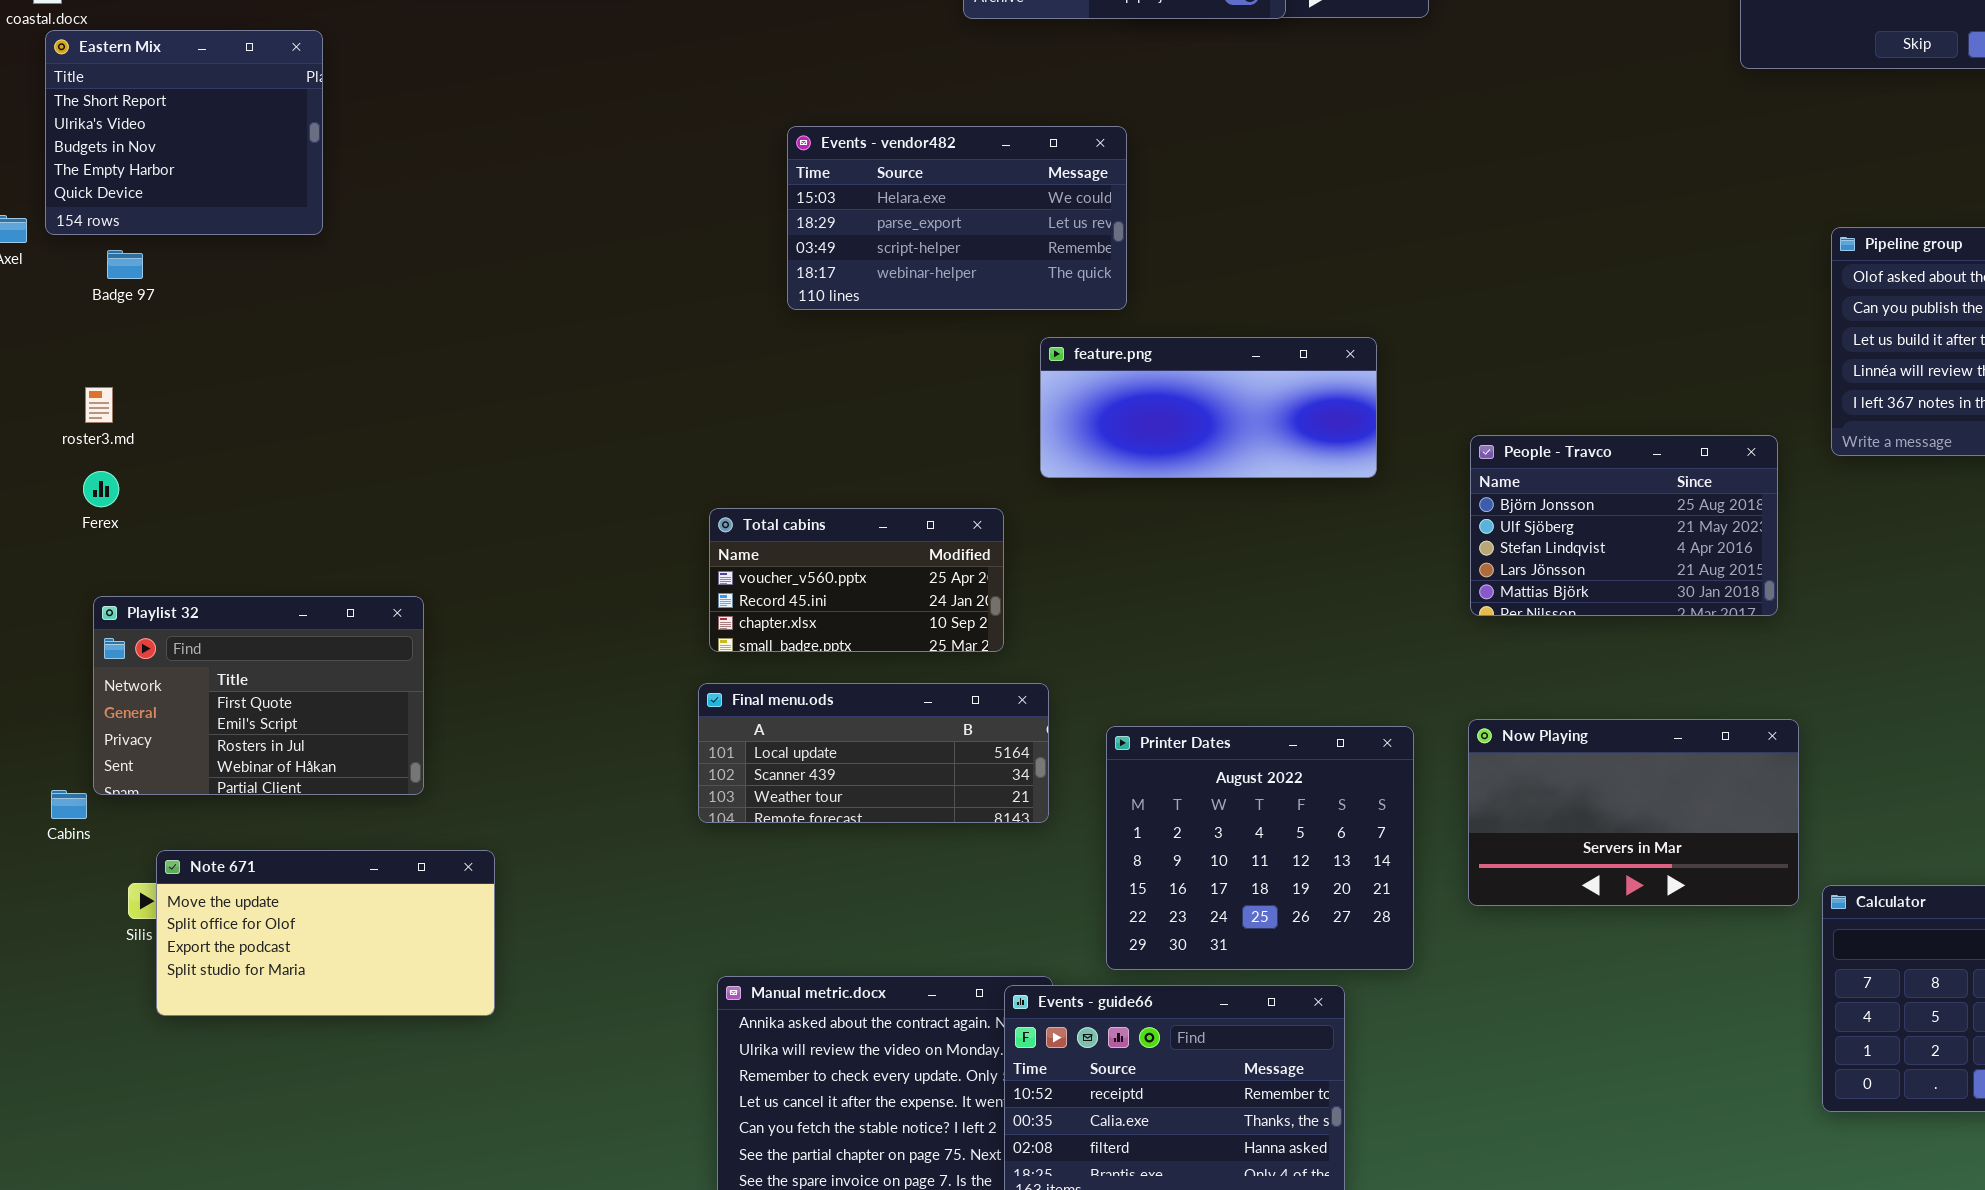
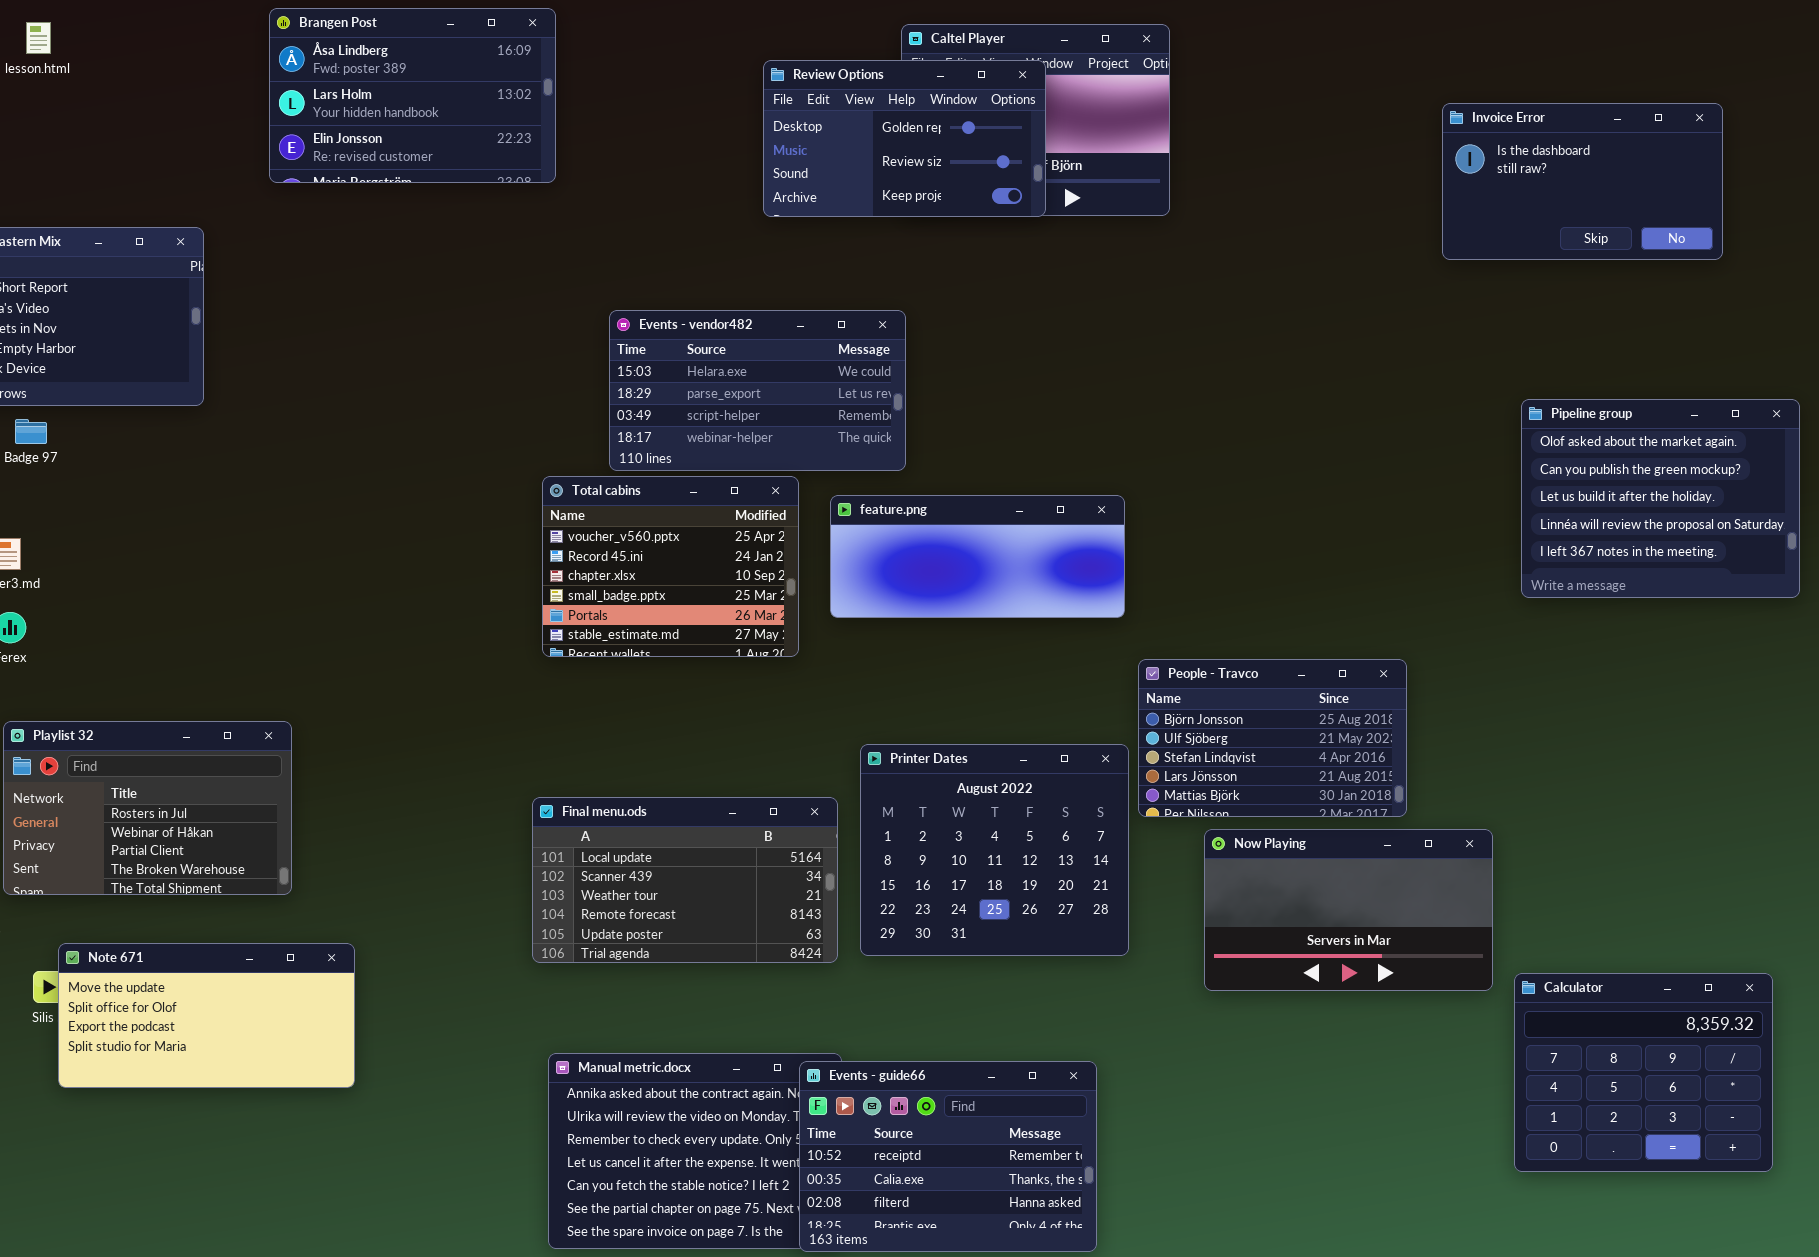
People - Travco: [1470,435,1778,616] -> [1138,659,1407,817], moved
Total cabins: [709,508,1004,652] -> [542,476,799,657], moved, resized
Playlist 32: [93,596,424,795] -> [3,721,292,895], scrolled down 2 rows
Final menu.ods: [698,683,1049,823] -> [532,797,838,963], resized
Printer Dates: [1106,726,1414,970] -> [860,744,1129,956], moved

